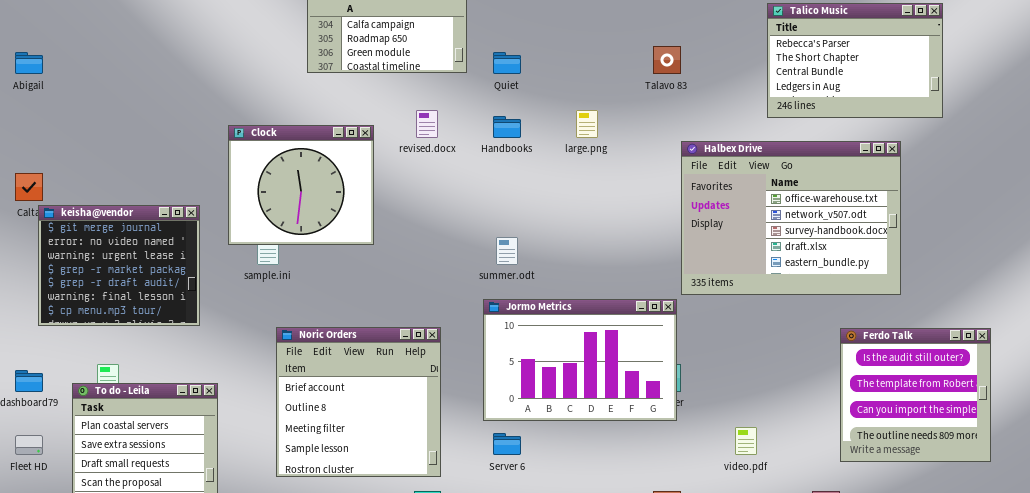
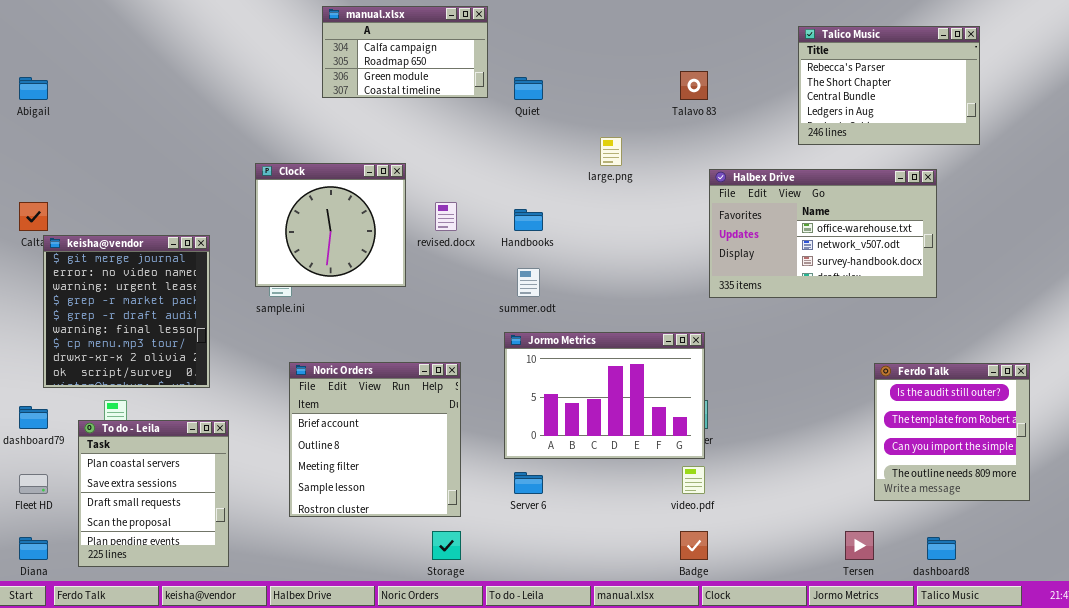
revised.docx: [416,110,438,138] -> [435,202,457,231], moved
Handbooks: [493,116,521,138] -> [514,209,543,231], moved
Clock: [228,125,374,245] -> [255,163,406,287], moved
Halbex Drive: [681,141,901,295] -> [709,169,937,298], resized
keisha@vendor: [38,205,200,326] -> [43,235,210,388], resized
video.pdf: [735,427,757,455] -> [682,466,705,494], moved

